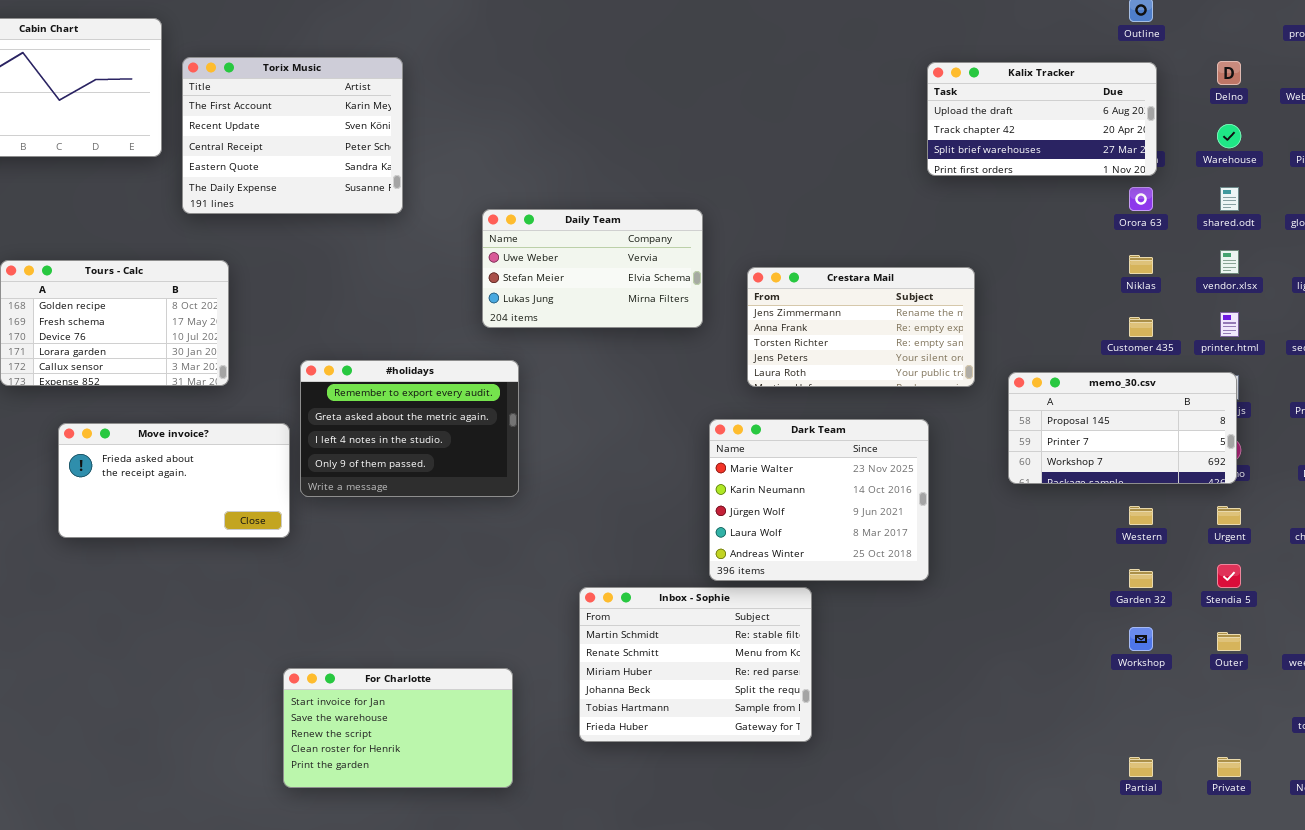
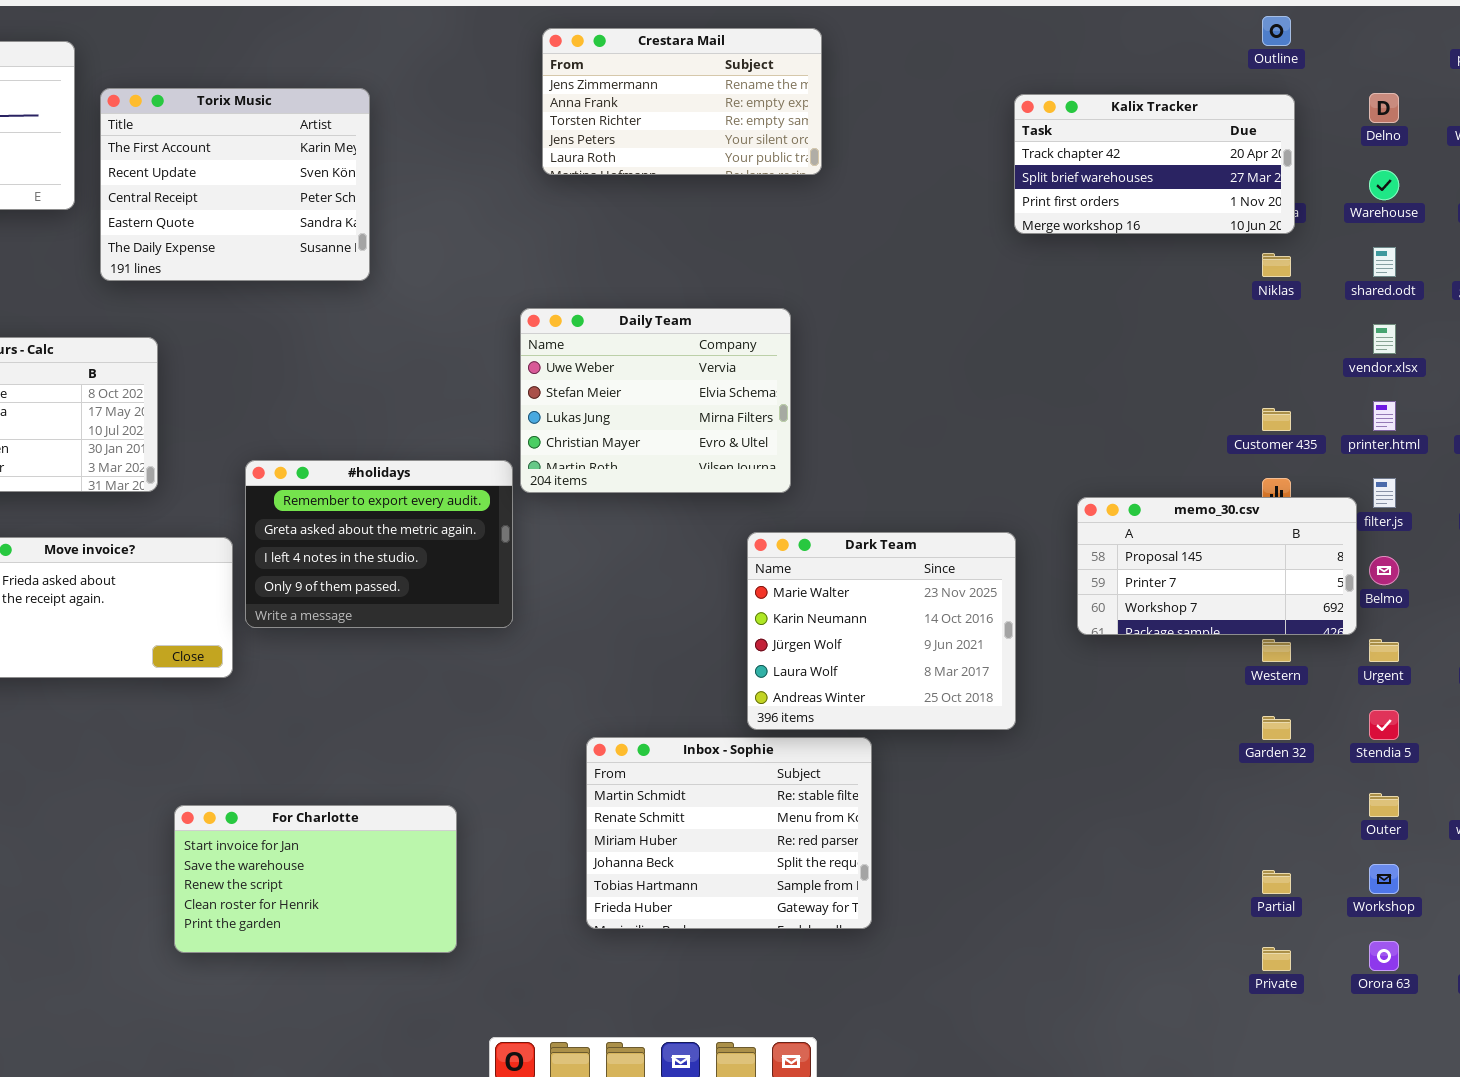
Kalix Tracker: [927,62,1157,176] -> [1014,94,1295,234], scrolled down 1 row
Orora 63: [1129,187,1153,211] -> [1369,941,1399,971], moved
Daily Team: [482,209,703,328] -> [520,308,791,493], moved, resized
Niklas: [1129,255,1153,274] -> [1262,253,1291,277], moved
Crestara Mail: [747,267,975,387] -> [542,28,822,175], moved
memo_30.csv: [1008,372,1237,484] -> [1077,497,1357,635], moved
Workshop: [1129,627,1153,651] -> [1369,864,1399,894], moved
For Charlotte: [283,668,513,788] -> [174,805,457,953], moved
Partial: [1129,757,1153,777] -> [1262,870,1291,894], moved
Private: [1217,757,1241,777] -> [1262,947,1291,971], moved

